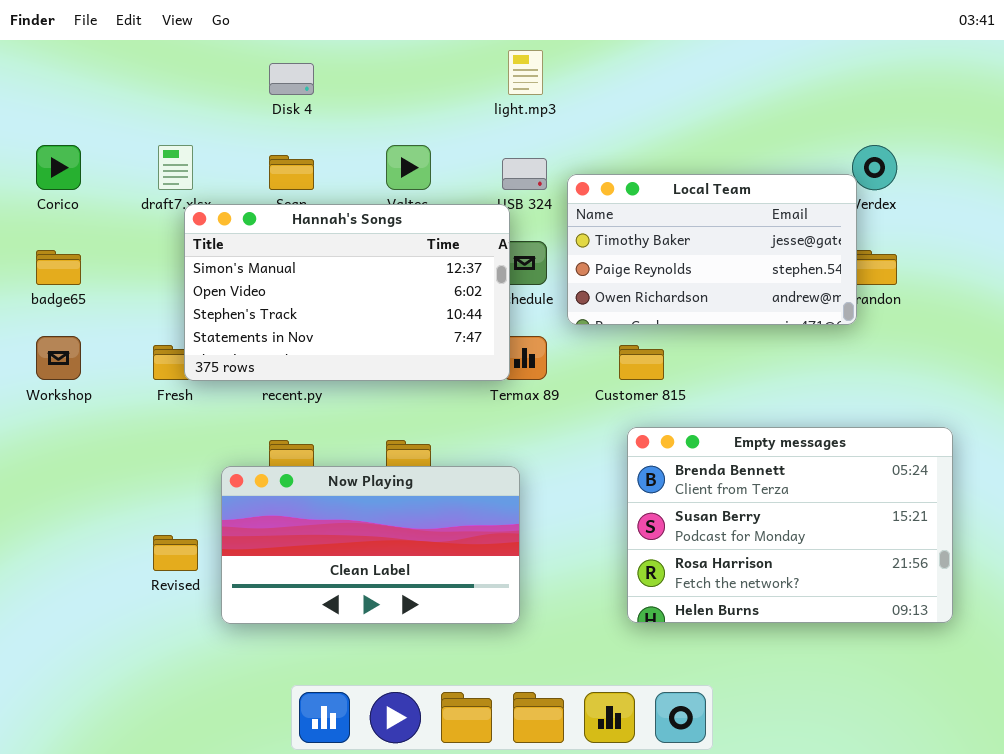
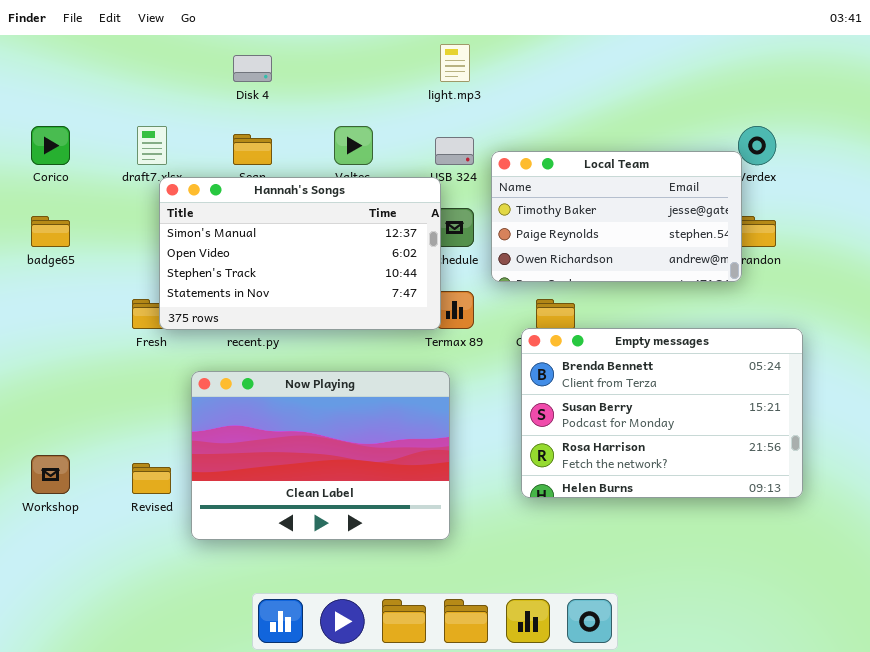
Workshop: [36,336,81,380] -> [31,455,70,494], moved
Empty messages: [627,427,953,623] -> [521,328,803,498], moved
Now Playing: [221,466,520,624] -> [191,371,450,540], resized

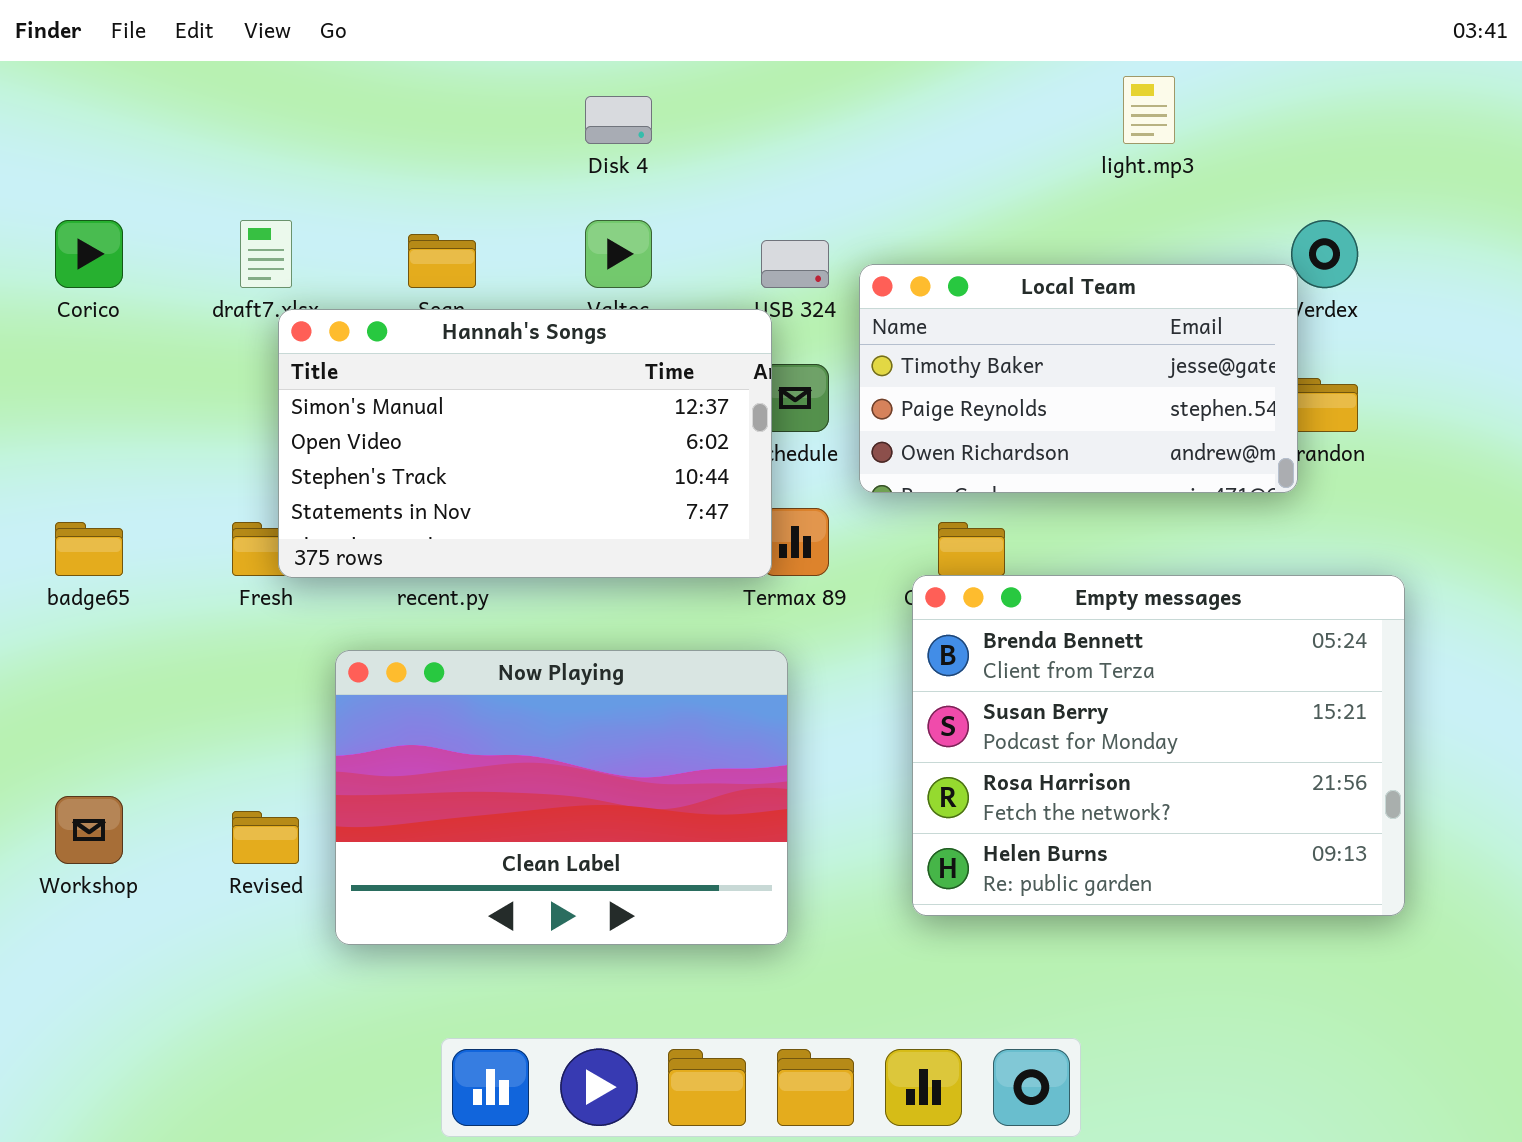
light.mp3: [440,44,470,82] -> [1123,76,1175,144], moved
Disk 4: [233,55,272,82] -> [585,96,652,144], moved
badge65: [31,216,70,247] -> [55,522,123,576], moved
Empty messages: [521,328,803,498] -> [912,575,1405,916], resized

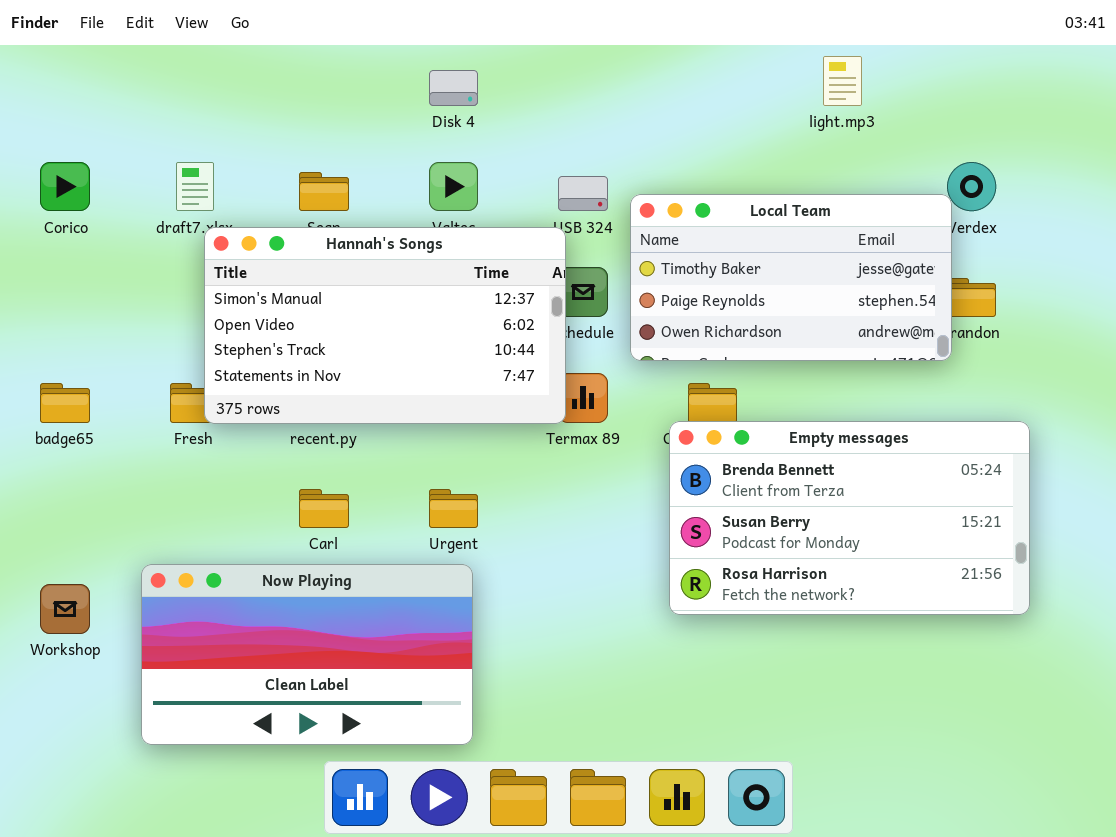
Empty messages: [912,575,1405,916] -> [669,421,1030,615], resized
Now Playing: [335,650,788,945] -> [141,564,473,745], moved, resized

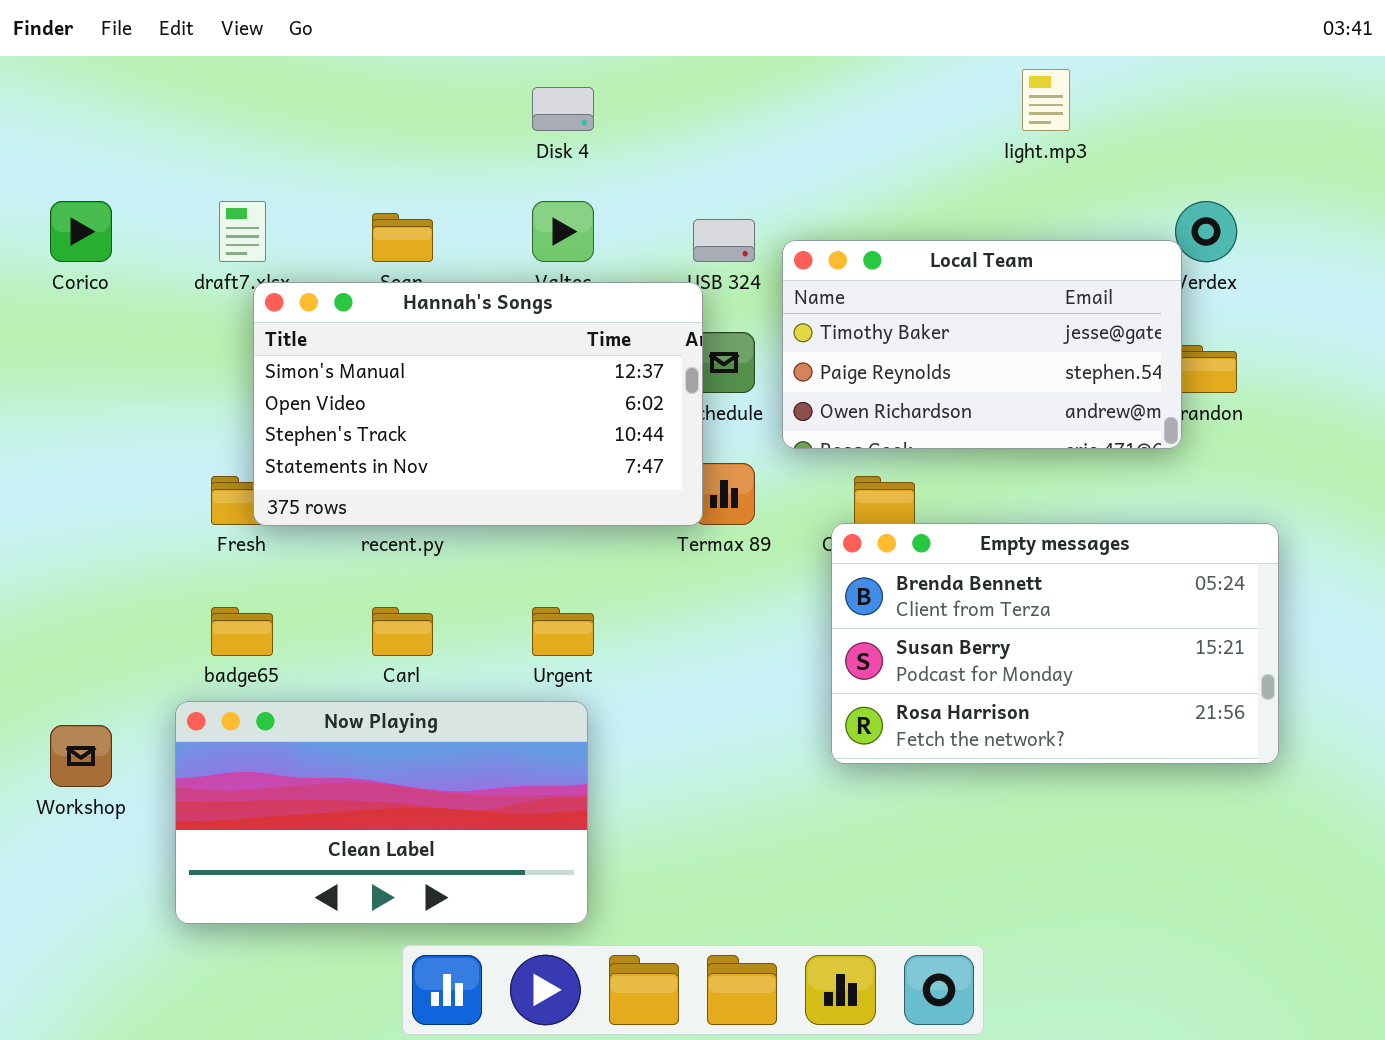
badge65: [40,383,90,423] -> [211,607,273,656], moved

